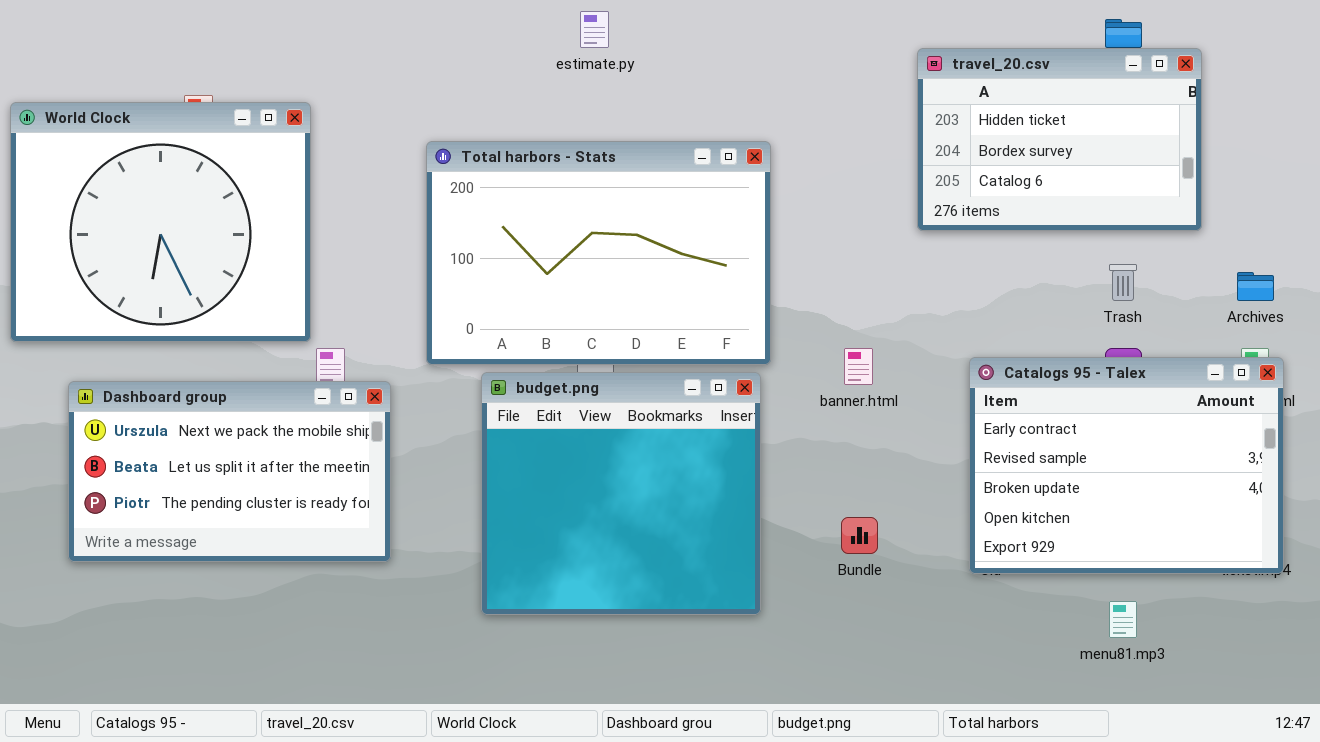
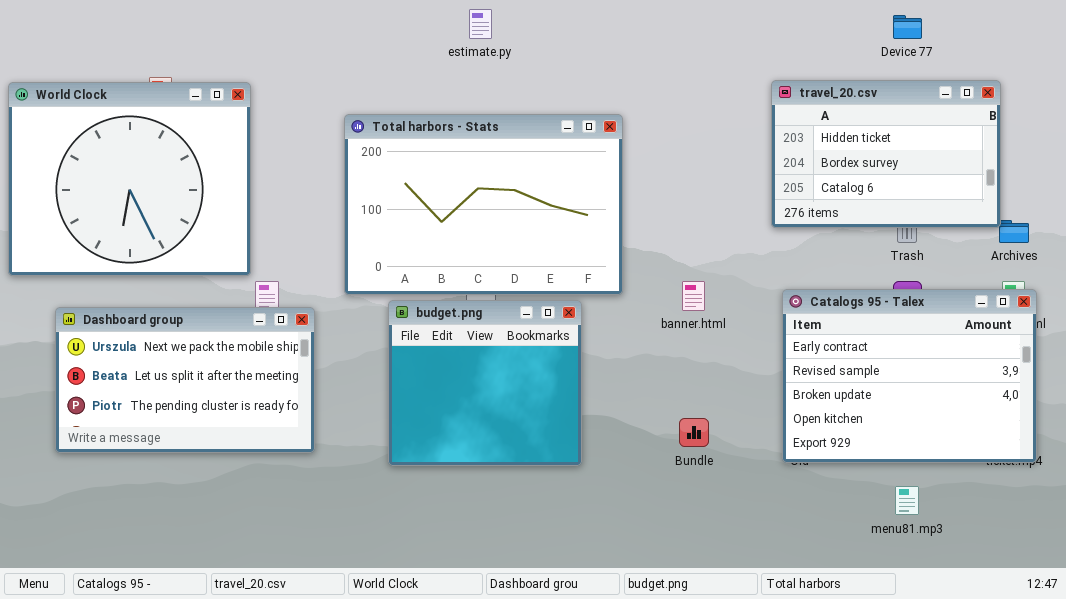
travel_20.csv: [917,48,1202,231] -> [771,80,1001,228], moved
budget.png: [481,372,761,615] -> [388,300,582,466], resized

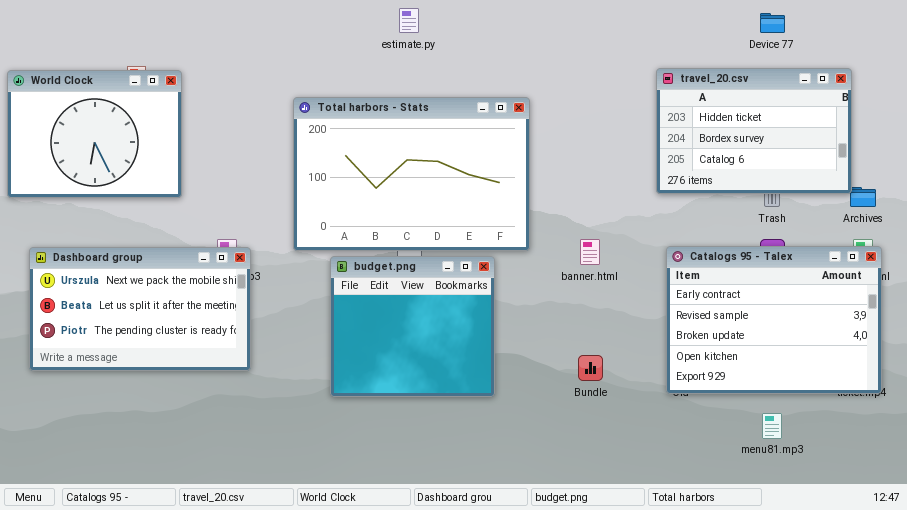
World Clock: [8,82,251,276] -> [7,70,182,198], resized
Dashboard group: [55,307,315,453] -> [29,247,251,371], moved

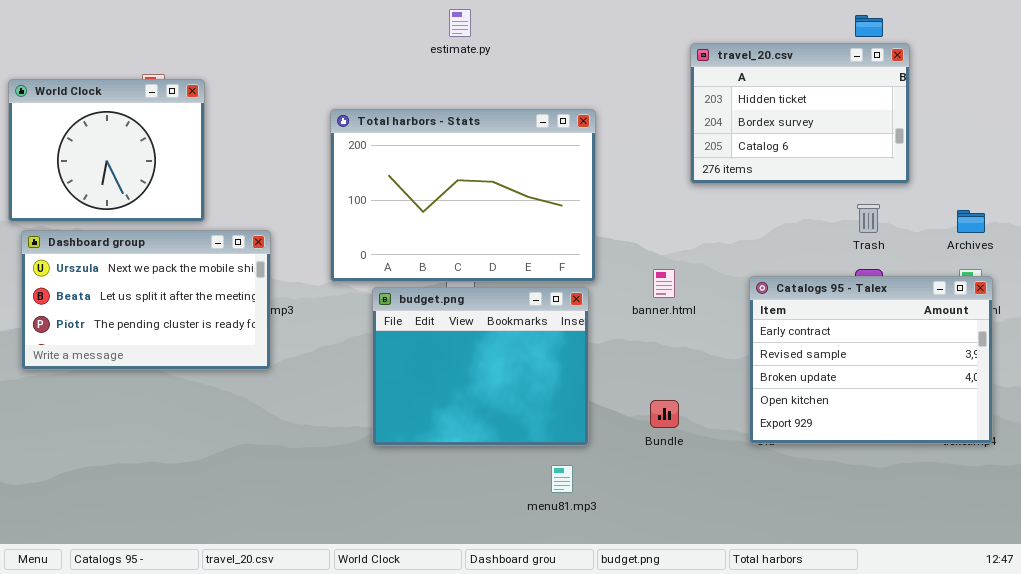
travel_20.csv: [656,68,852,194] -> [690,43,910,184], moved
Dashboard group: [29,247,251,371] -> [21,230,271,370], moved
budget.png: [330,256,495,397] -> [372,287,589,446], resized
menu81.mp3: [762,413,782,439] -> [551,465,573,493], moved

